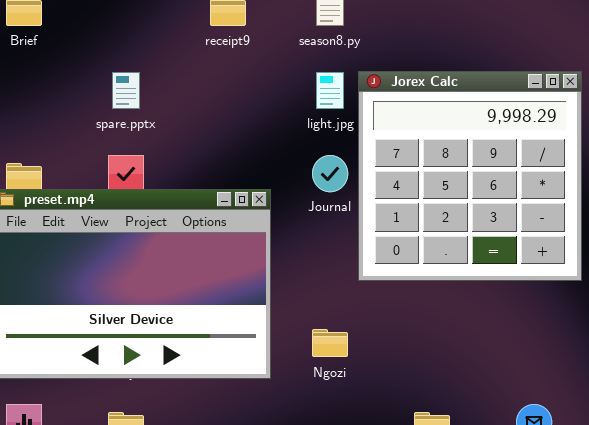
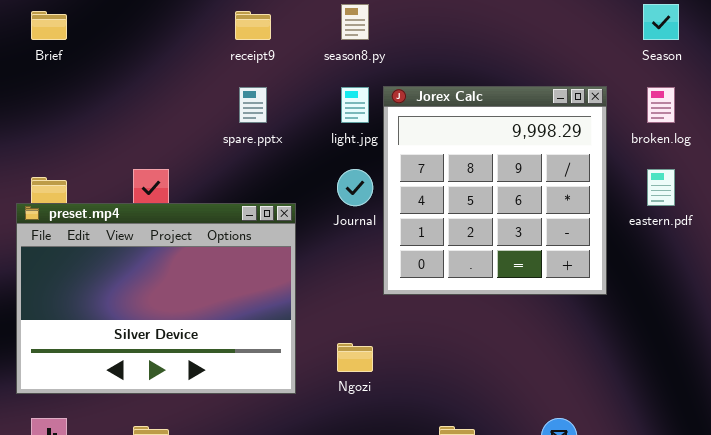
spare.pptx: [112,72,140,109] -> [239,87,267,123], moved

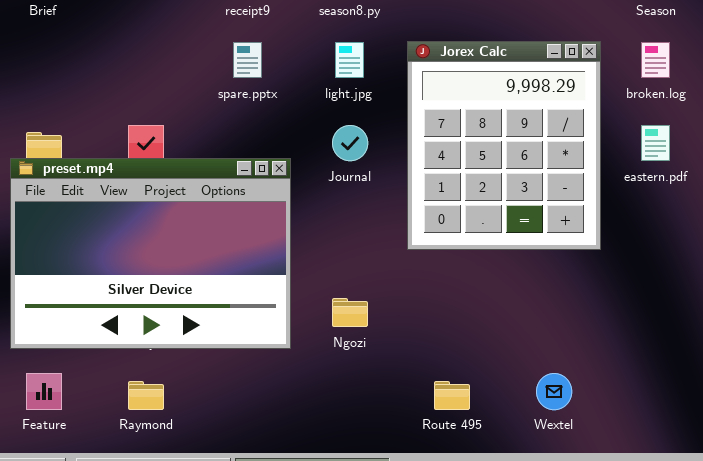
Jorex Calc: [383,86,607,295] -> [407,41,601,250], resized

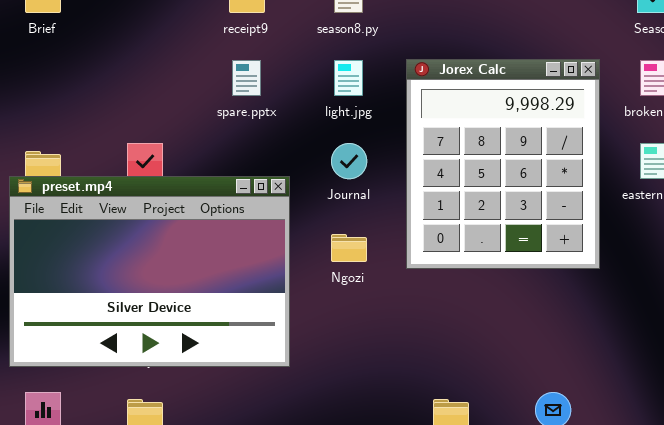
Ngozi: [332,298,368,327] -> [331,234,367,262], moved

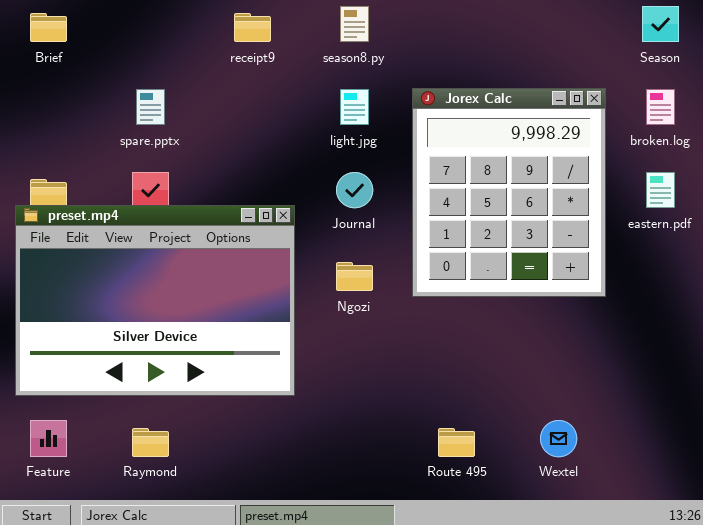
spare.pptx: [232,60,261,96] -> [136,89,165,125], moved

